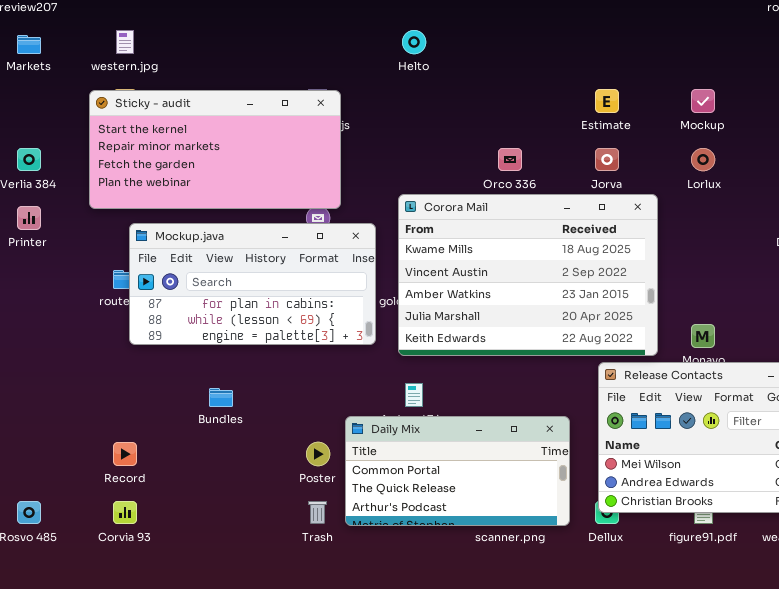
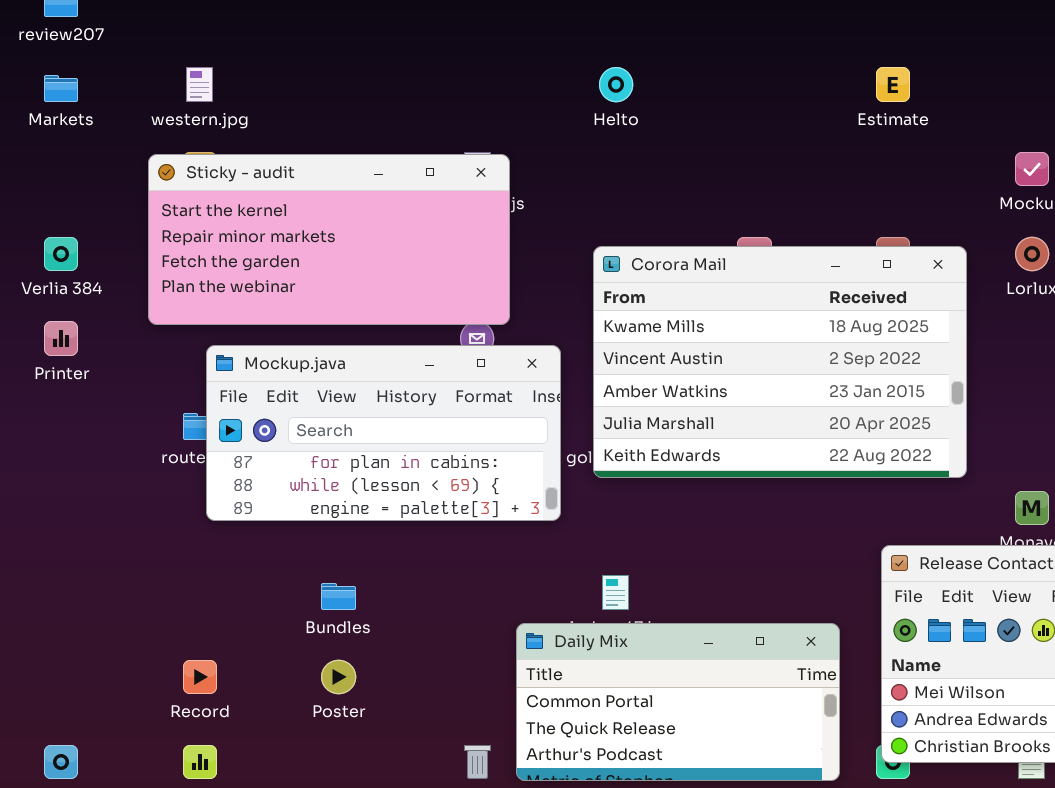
Estimate: [595,89,619,113] -> [876,67,910,102], moved
Corora Mail: [398,194,658,356] -> [593,246,967,478], moved
Poster: [306,442,330,466] -> [321,660,356,694], moved

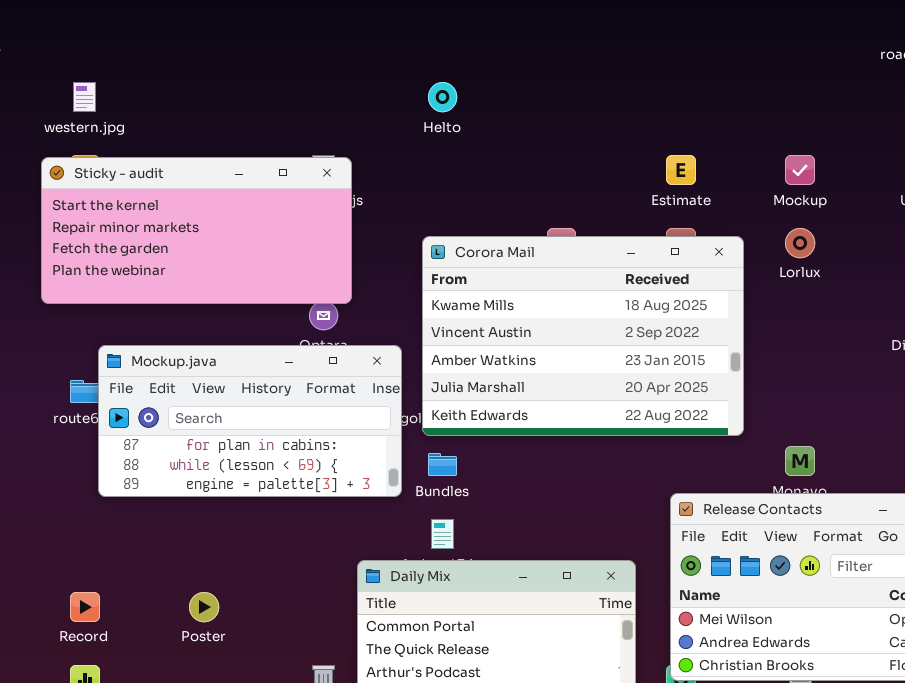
Estimate: [876,67,910,102] -> [666,155,696,185], moved
Mockup.java: [206,345,561,521] -> [98,345,402,497], moved
Bundles: [321,583,356,610] -> [428,453,457,476], moved

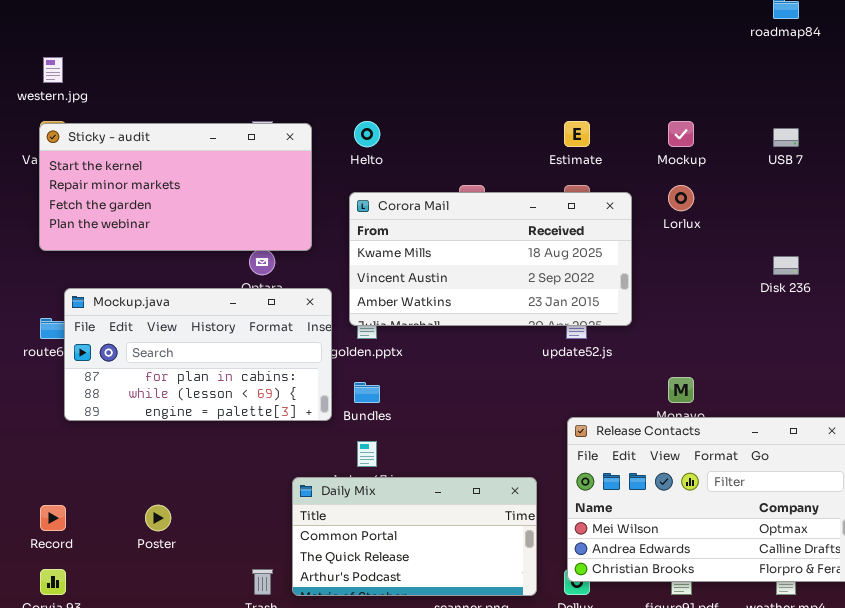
Helto: [428,82,457,112] -> [354,121,380,147], moved
Sticky - audit: [41,157,352,304] -> [39,123,312,251], moved
Corora Mail: [422,236,744,436] -> [349,192,632,326], resized

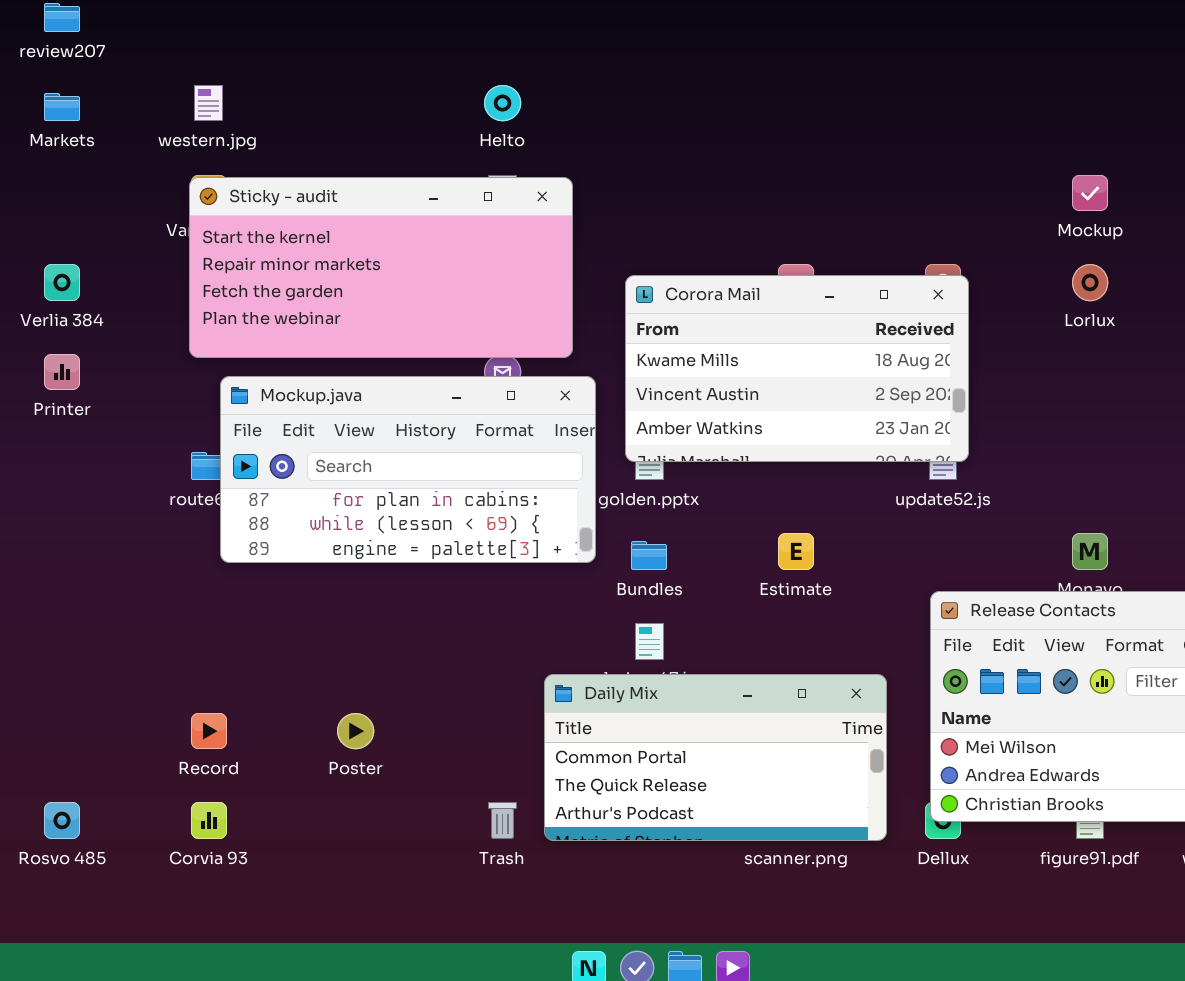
Helto: [354,121,380,147] -> [484,85,521,121], moved
Estimate: [564,121,590,147] -> [778,533,814,570], moved
Corora Mail: [349,192,632,326] -> [625,275,969,462], resized
Mockup.java: [64,288,332,421] -> [220,376,596,563], moved

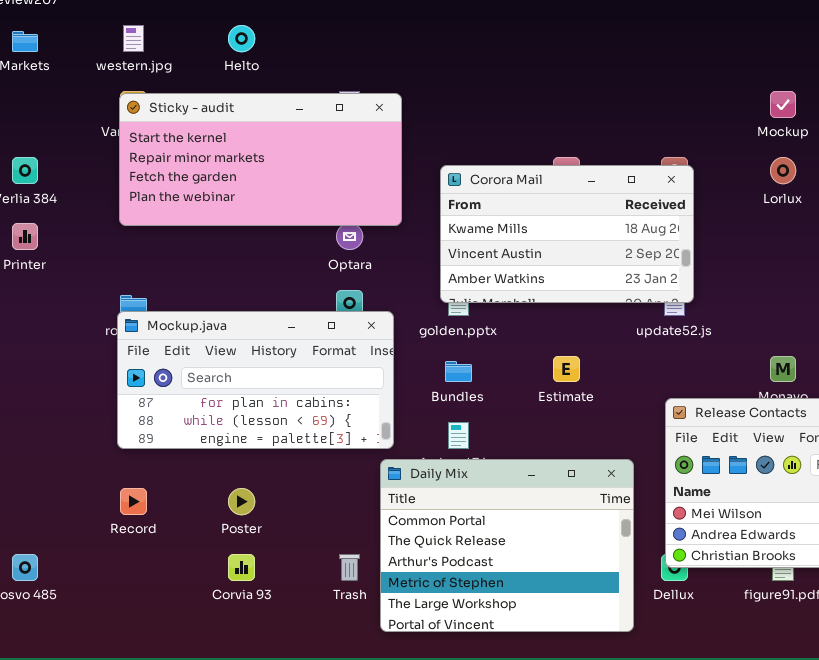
Helto: [484,85,521,121] -> [228,25,255,52], moved
Mockup.java: [220,376,596,563] -> [117,311,394,449], moved
Daily Mix: [544,674,887,841] -> [380,459,634,632], resized
Corvia 93: [191,802,227,839] -> [228,554,255,581], moved

